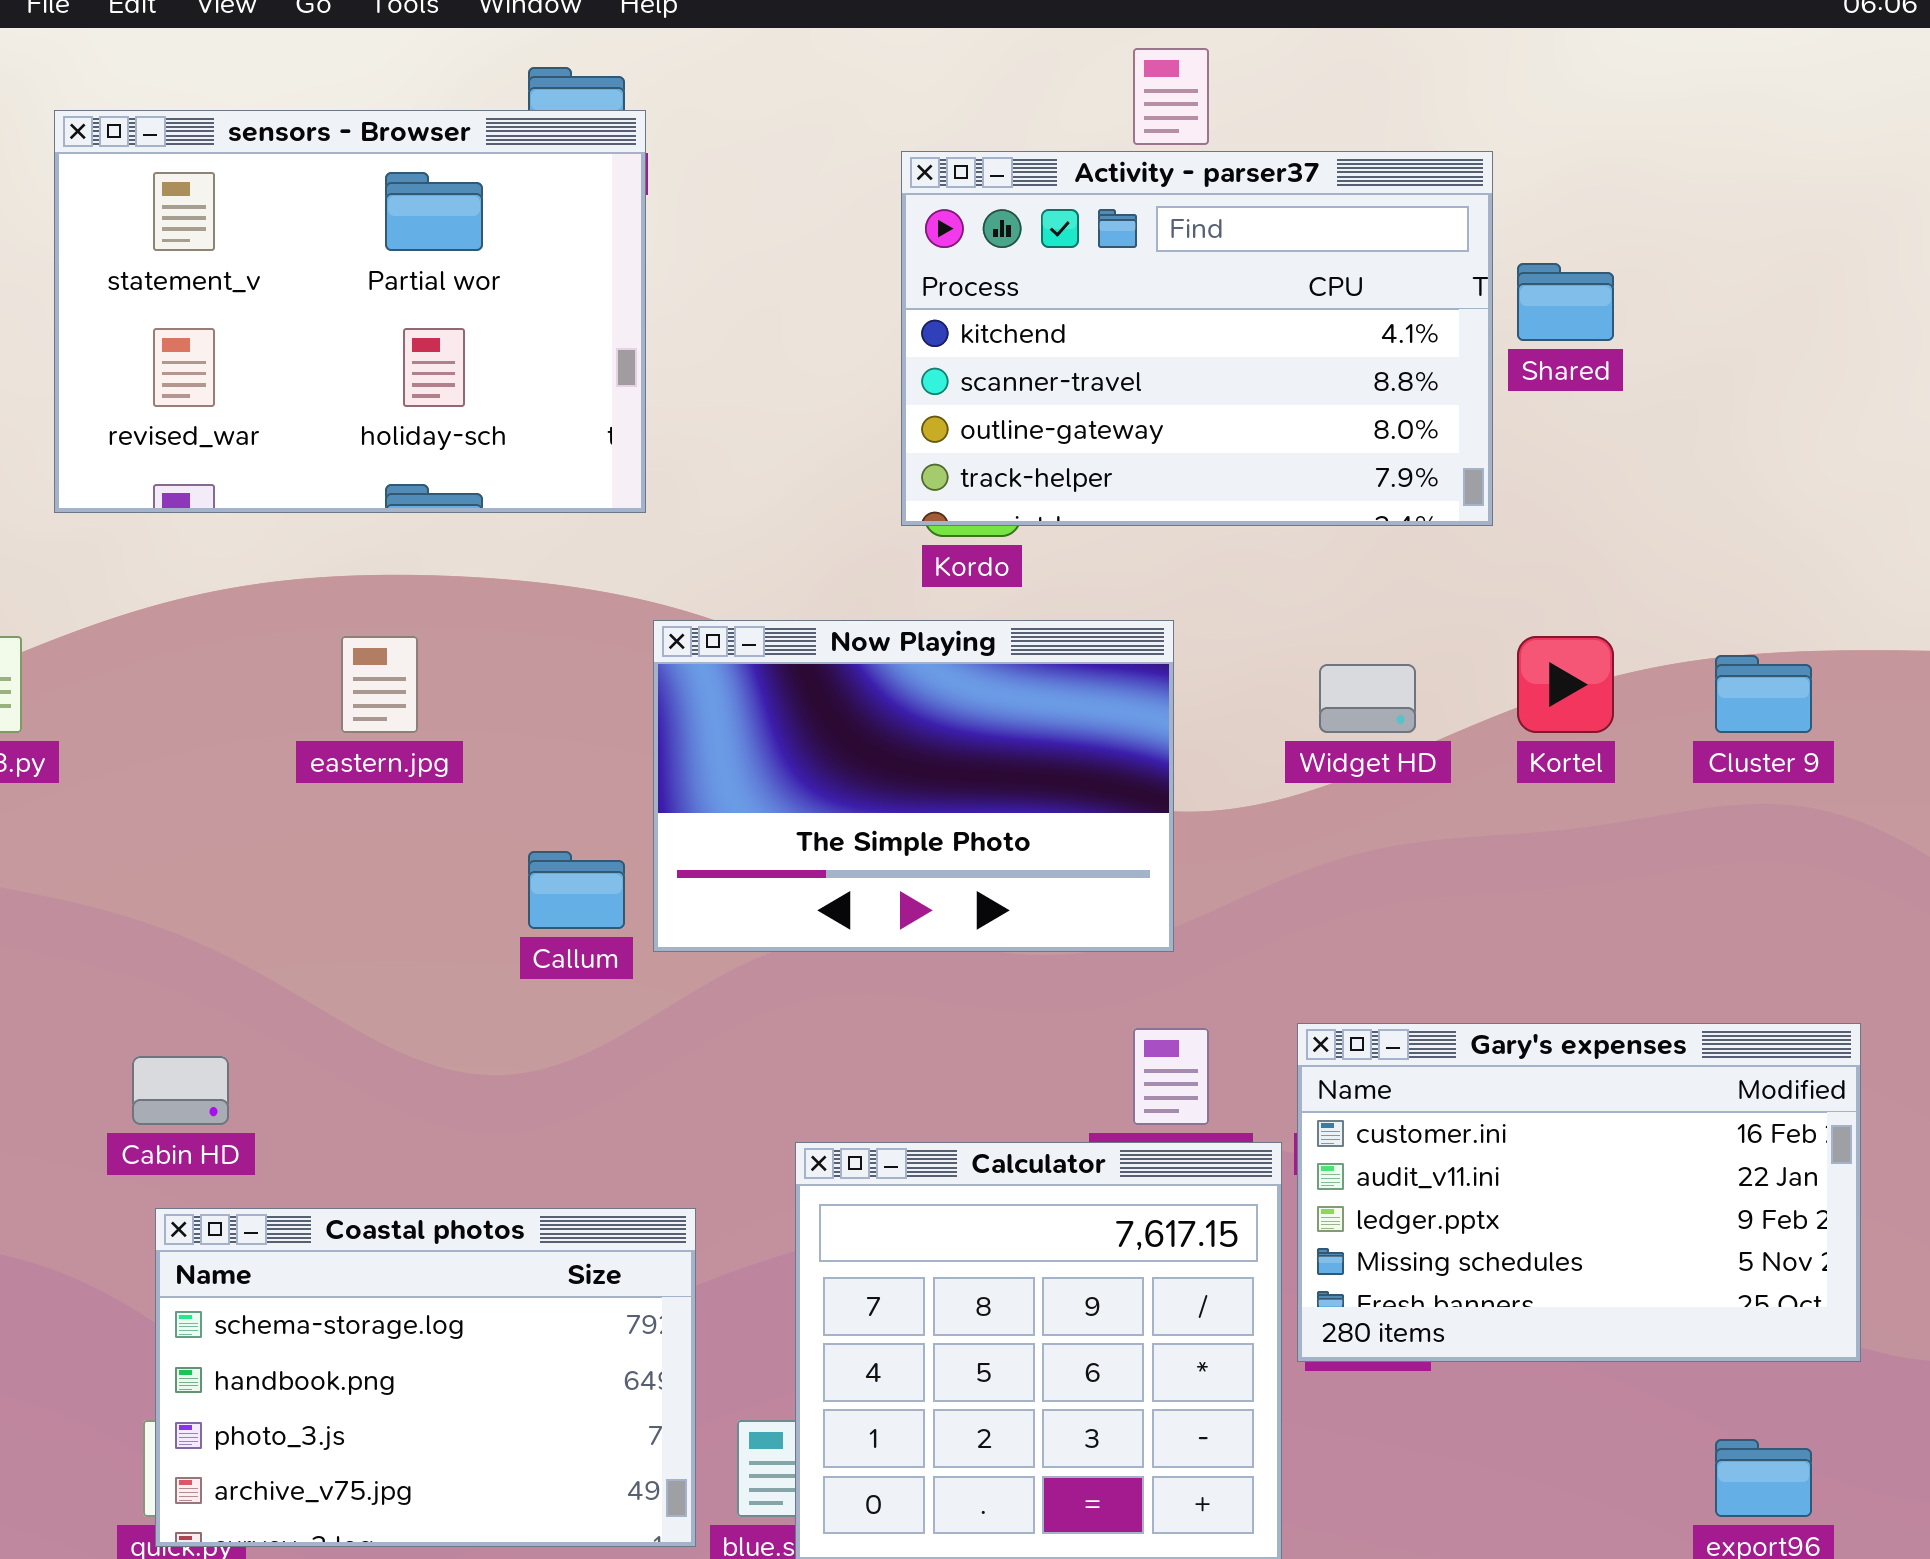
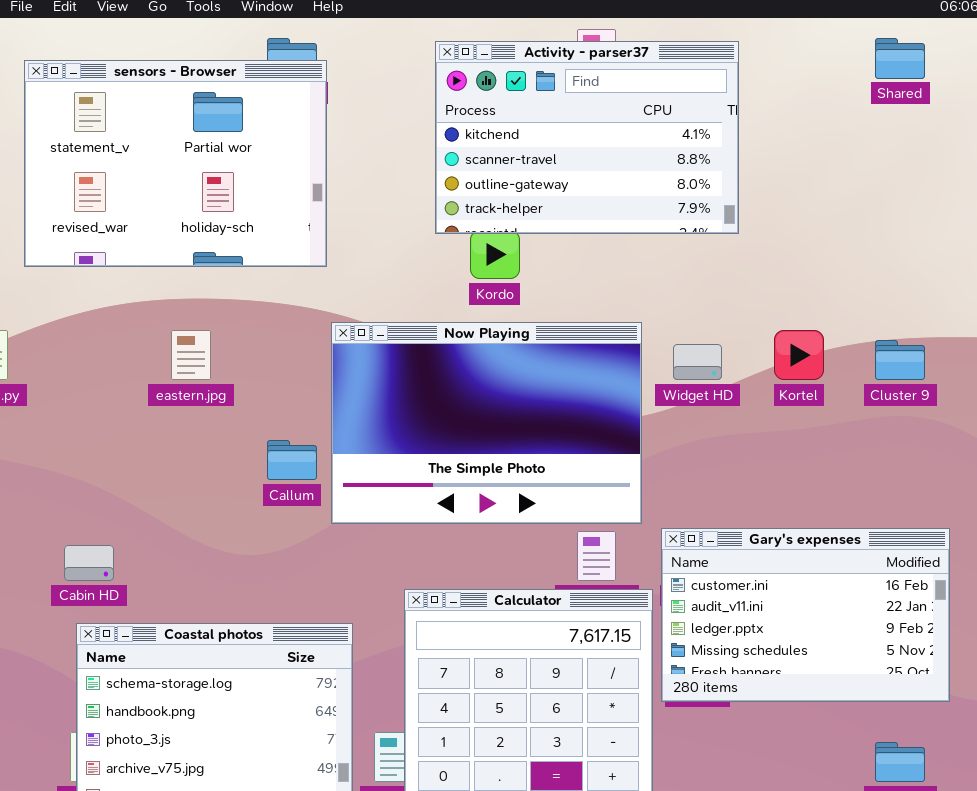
Activity - parser37: [901,151,1493,526] -> [435,41,739,234], moved
Shared: [1517,263,1614,341] -> [875,38,925,79], moved
Now Playing: [653,620,1174,952] -> [331,322,642,524], resized

